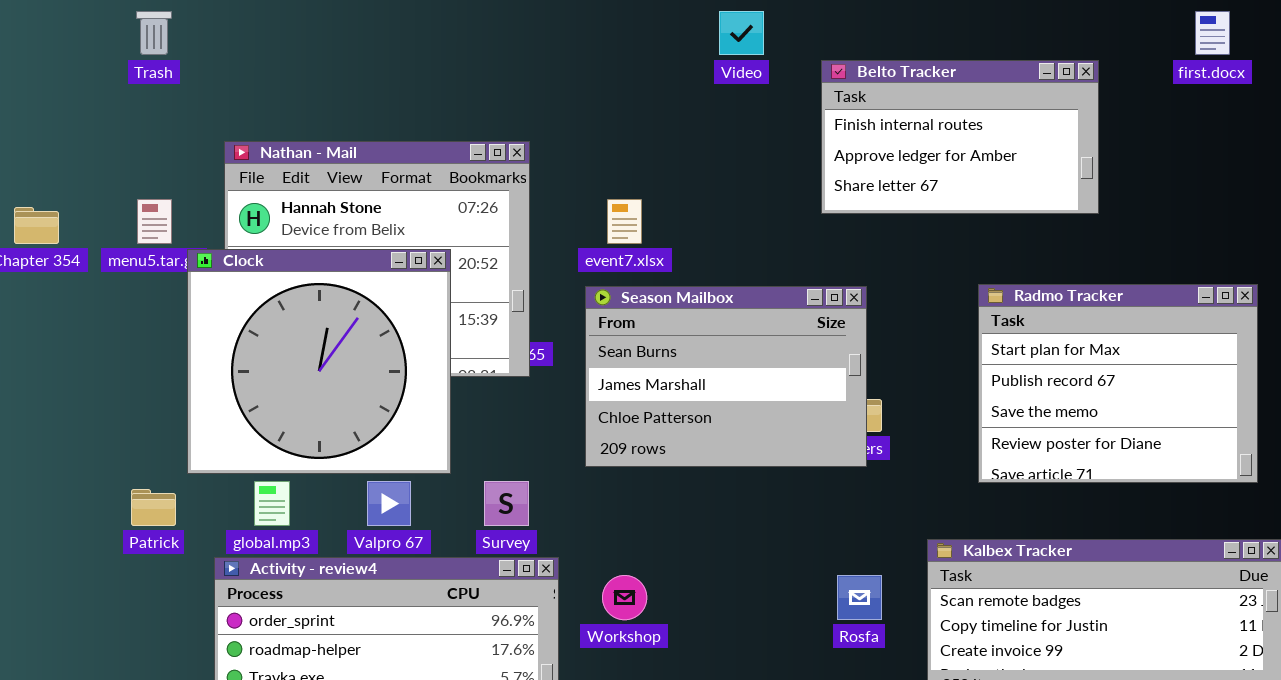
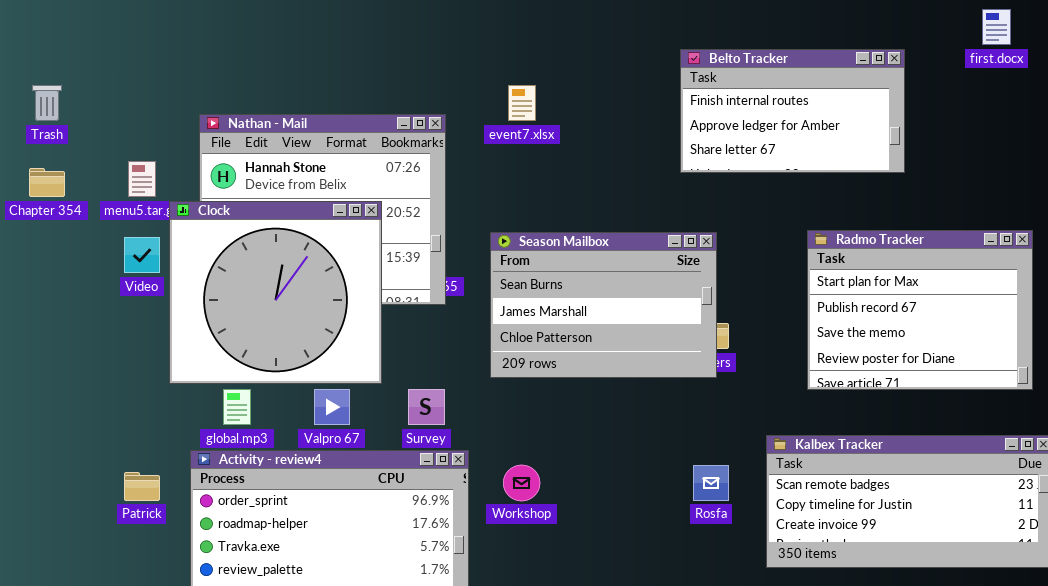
Trash: [136,11,172,55] -> [32,85,62,121], moved
Video: [719,11,764,55] -> [124,237,160,273], moved
event7.xlsx: [607,199,642,244] -> [508,85,536,121], moved
Patrick: [131,489,176,526] -> [124,472,160,501], moved

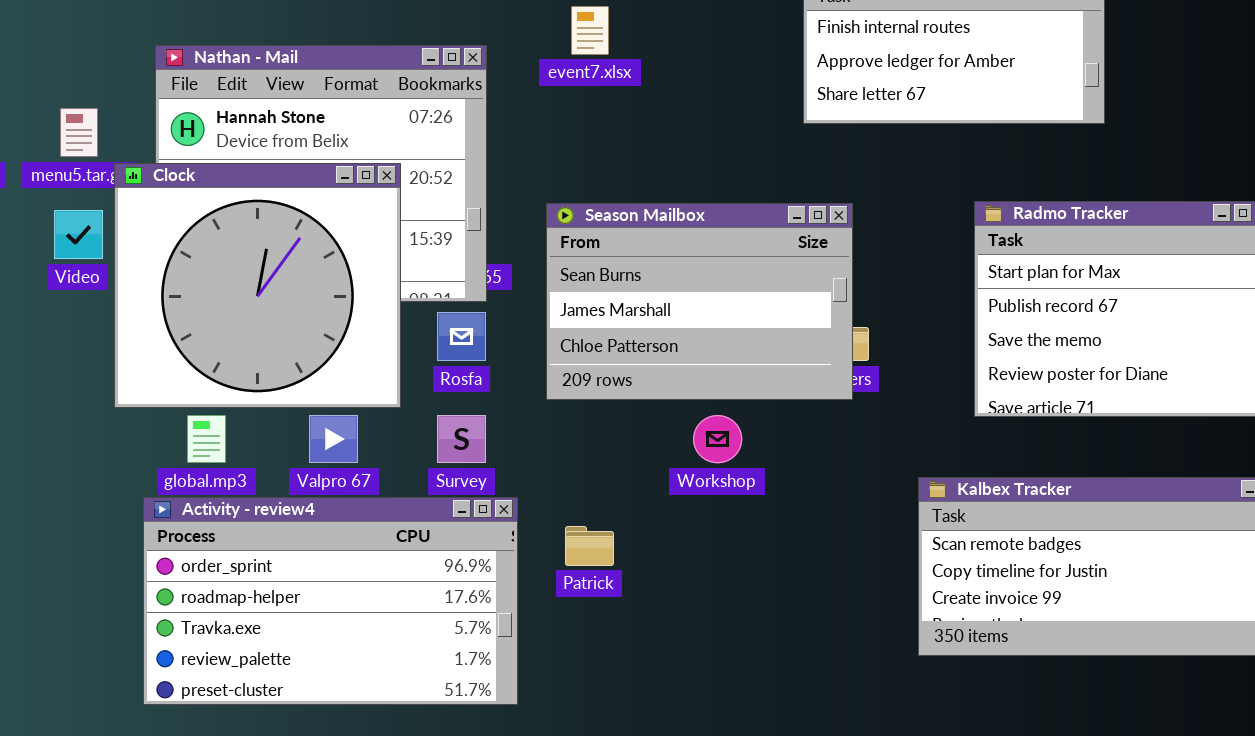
Workshop: [503,465,540,501] -> [693,415,742,463], moved
Rosfa: [693,465,729,501] -> [437,312,486,361], moved
Patrick: [124,472,160,501] -> [565,526,614,566], moved

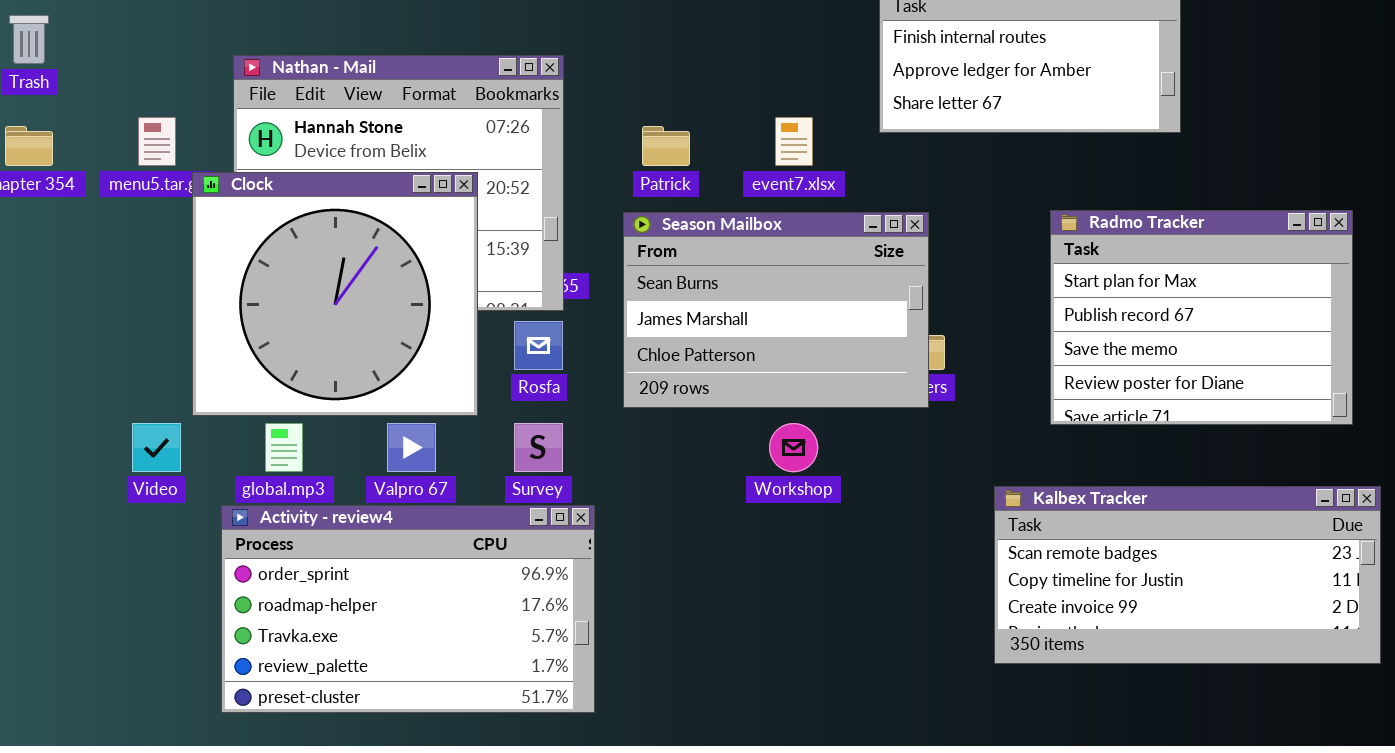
event7.xlsx: [571,6,609,55] -> [775,117,813,166], moved
Video: [54,210,103,259] -> [132,423,181,472], moved
Patrick: [565,526,614,566] -> [642,126,690,166], moved

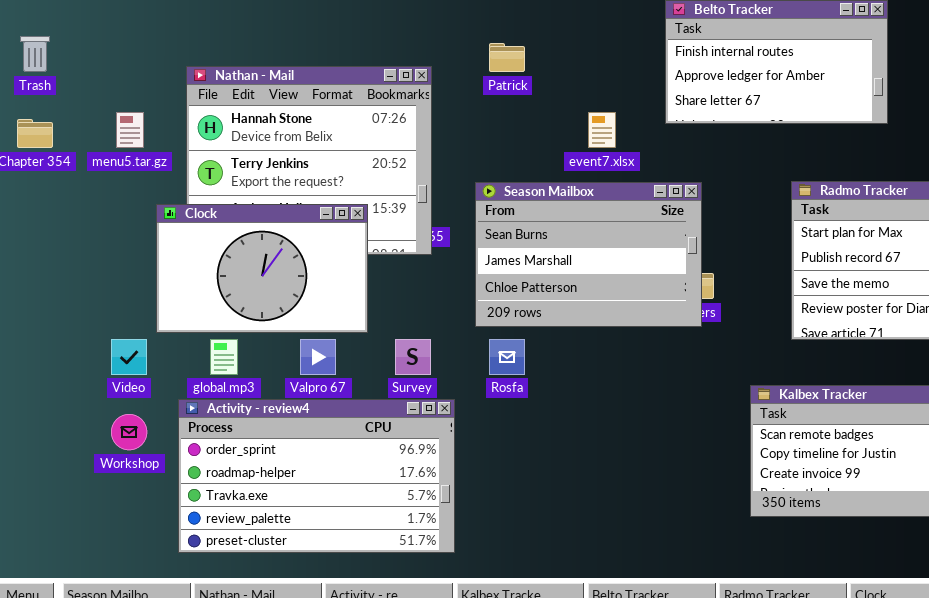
Patrick: [642,126,690,166] -> [489,43,525,72], moved
Clock: [192,172,478,416] -> [156,204,368,333], resized
Rosfa: [514,321,563,370] -> [489,339,525,375], moved
Workshop: [769,423,818,472] -> [111,414,147,450], moved

